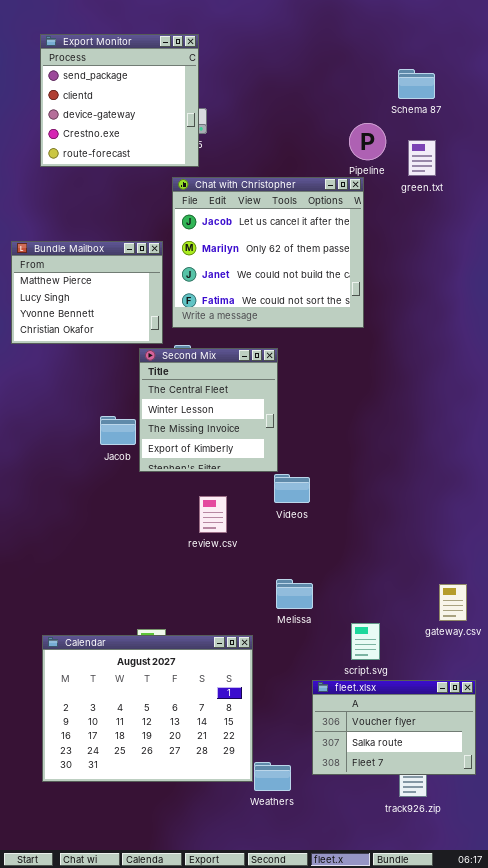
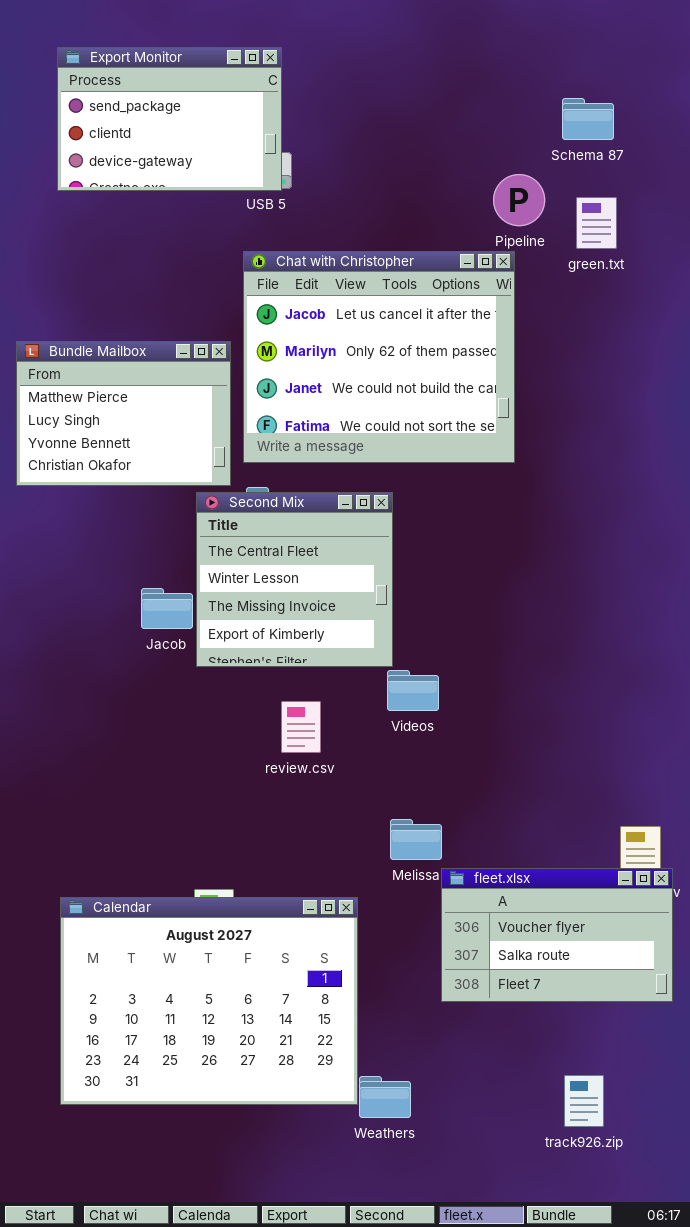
Export Monitor: [40,34,199,167] -> [57,47,282,191], resized
fleet.xlsx: [312,680,476,775] -> [441,868,673,1002], moved

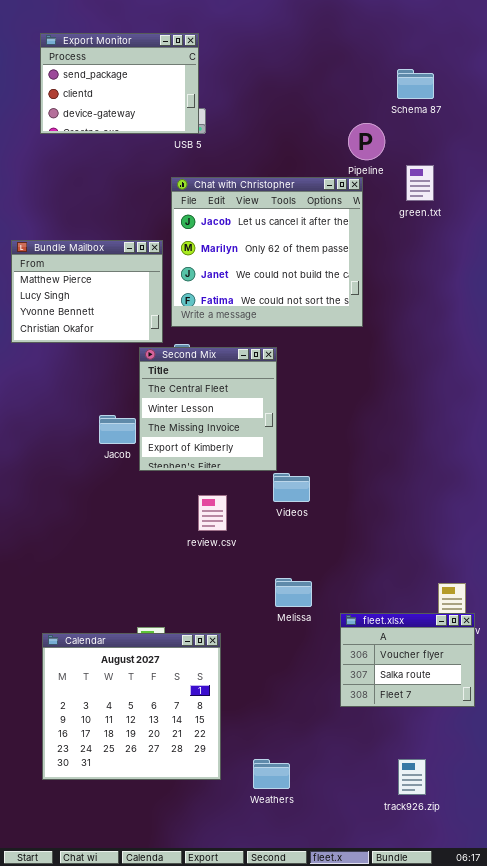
green.txt: [576,197,617,249] -> [406,165,434,201], moved
fleet.xlsx: [441,868,673,1002] -> [340,613,475,707], resized
Calendar: [60,897,358,1105] -> [42,633,221,780], resized

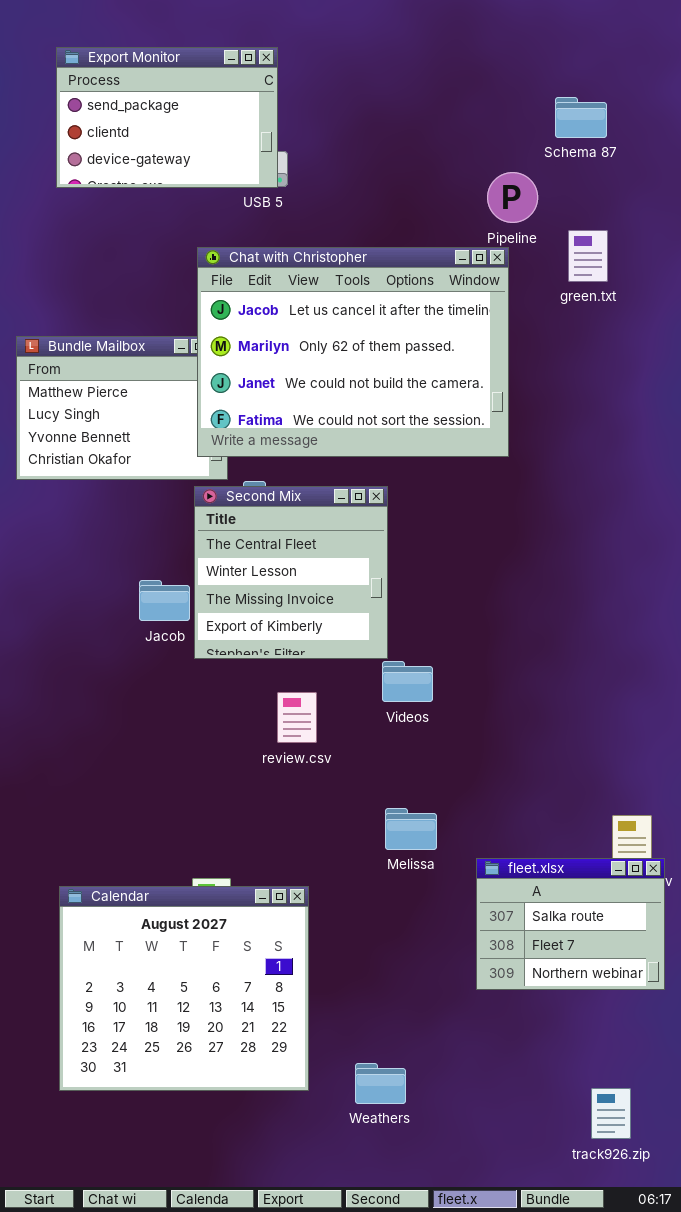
Chat with Christopher: [171,177,363,327] -> [197,247,509,457], resized
fleet.xlsx: [340,613,475,707] -> [476,858,665,990], scrolled down 1 row
track926.zip: [398,759,426,795] -> [591,1088,631,1139], moved

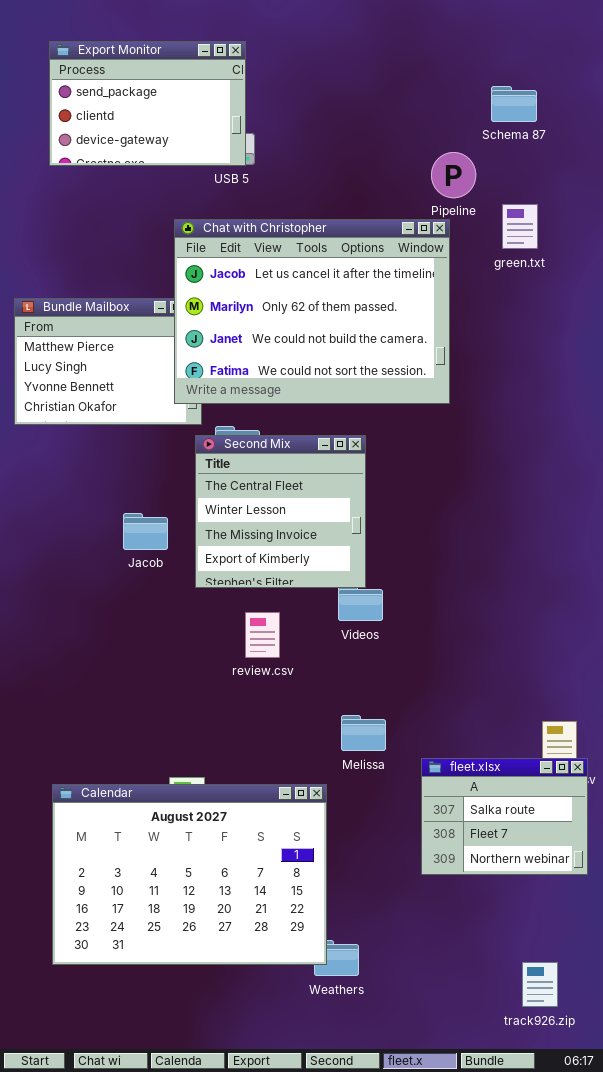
Second Mix: [194,486,388,659] -> [195,435,366,588], moved
Calendar: [59,886,309,1091] -> [52,784,327,965], resized

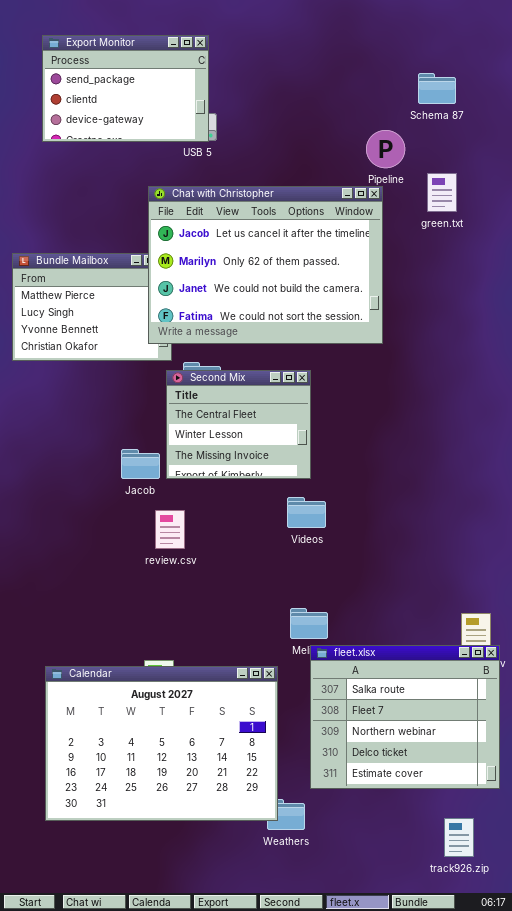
Second Mix: [195,435,366,588] -> [166,370,311,479], resized
Jacob: [123,513,168,550] -> [121,449,160,479], moved
review.csv: [245,612,280,658] -> [155,510,185,549], moved
fleet.xlsx: [421,758,588,875] -> [310,645,500,789], resized

